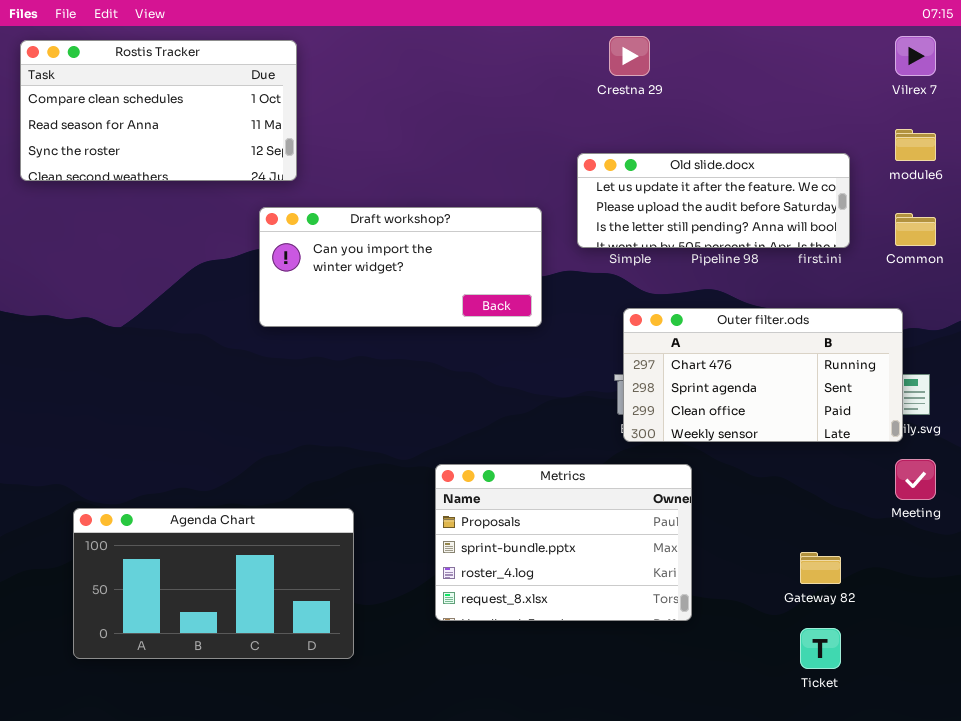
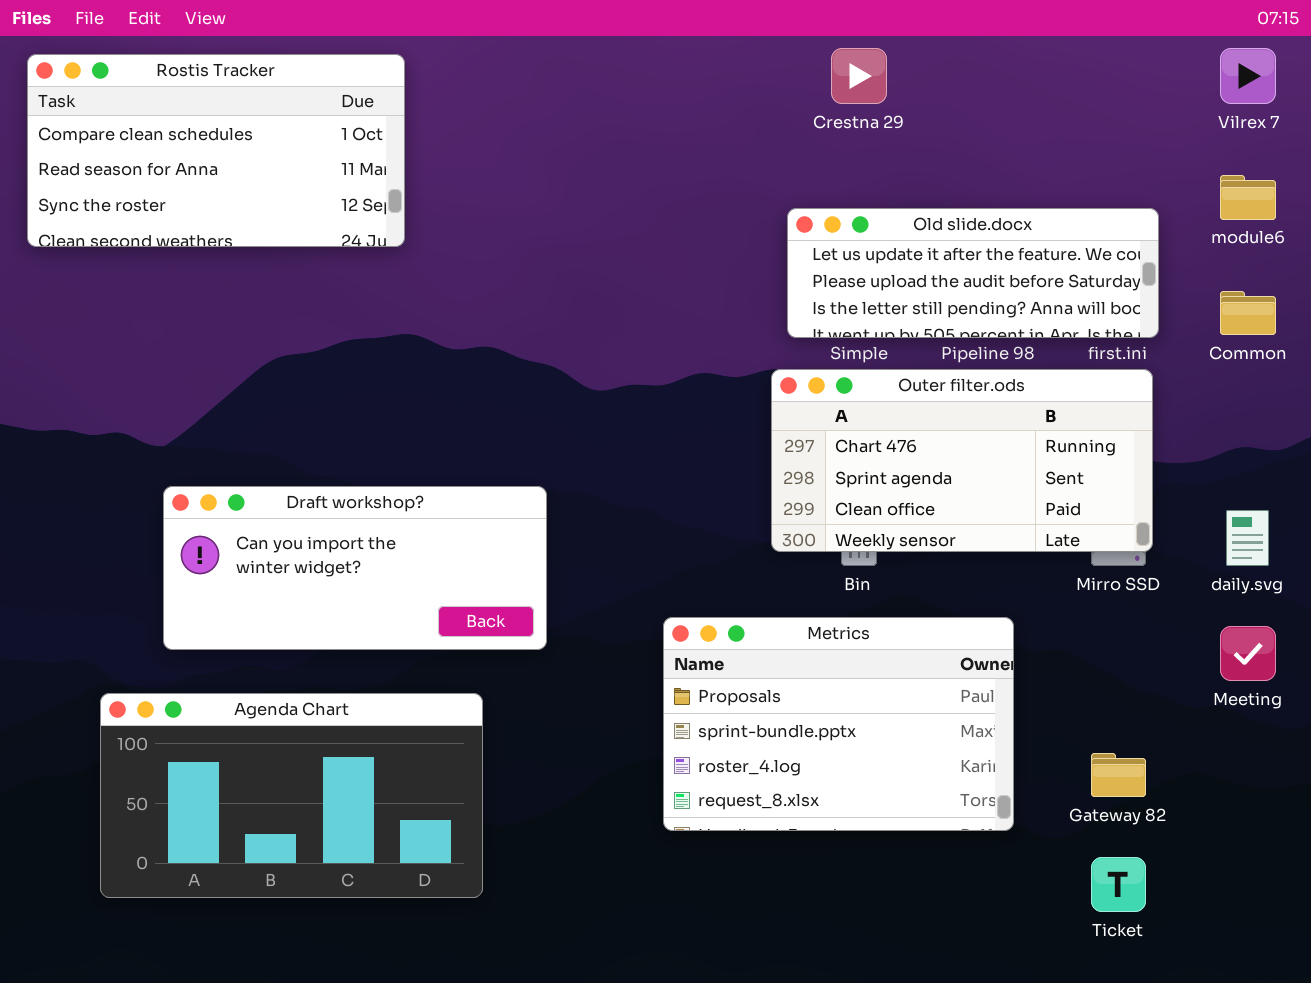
Draft workshop?: [259,207,542,327] -> [163,486,547,650], moved
Outer filter.ods: [623,308,903,442] -> [771,369,1153,552], moved
Metrics: [435,464,692,621] -> [663,617,1014,831], moved

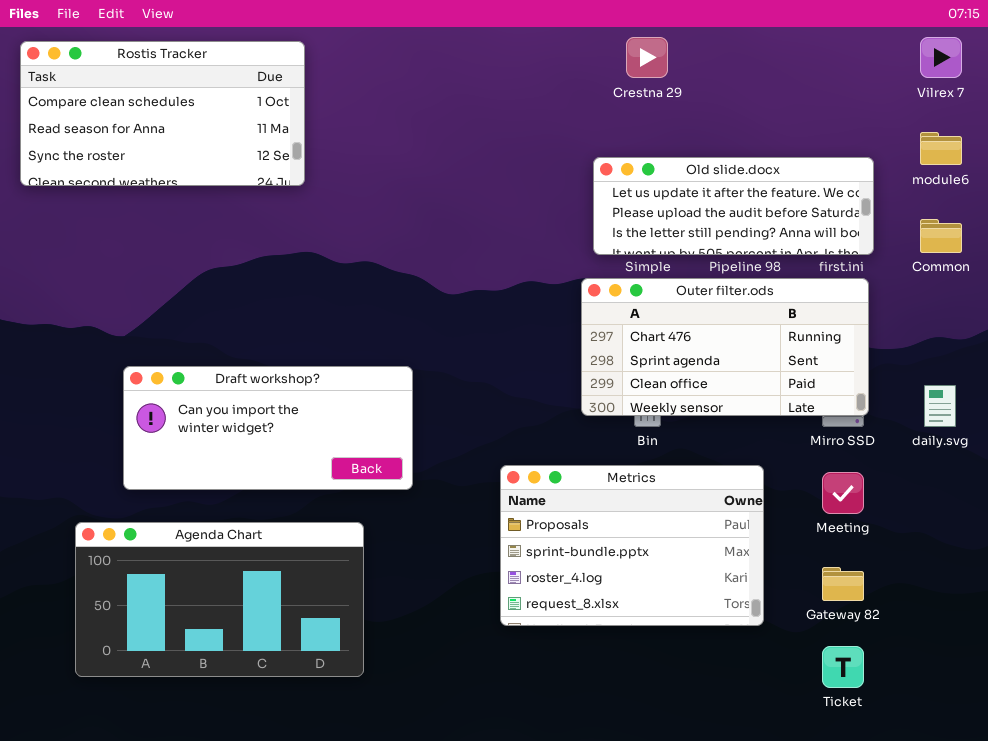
Meeting: [1220,626,1276,681] -> [822,472,864,514], moved

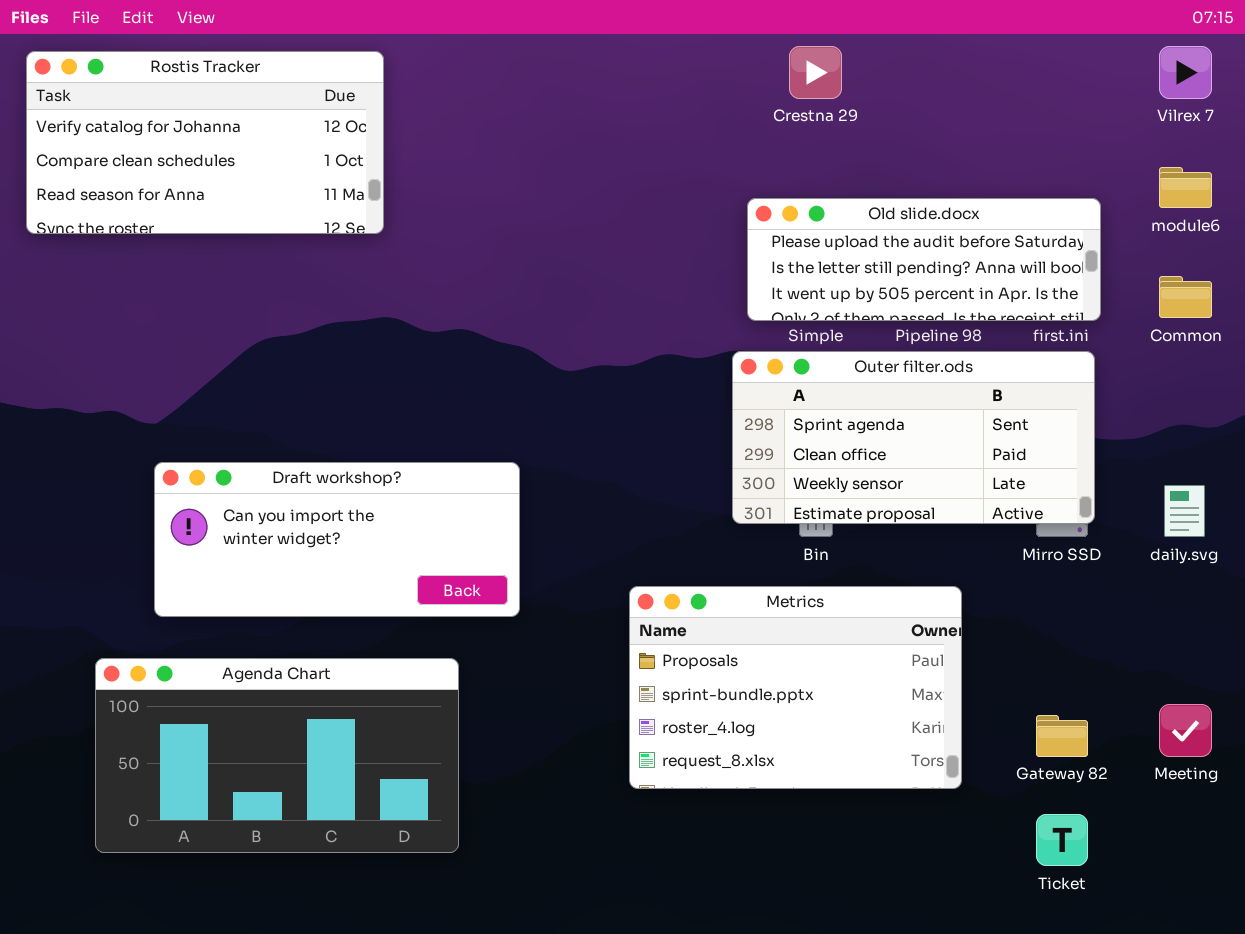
Rostis Tracker: [20,41,305,186] -> [26,51,384,234], scrolled up 1 row
Old slide.docx: [593,157,874,255] -> [747,198,1101,321], scrolled down 1 row
Outer filter.ods: [581,278,869,416] -> [732,351,1095,524], scrolled down 1 row
Meeting: [822,472,864,514] -> [1159,704,1212,757], moved

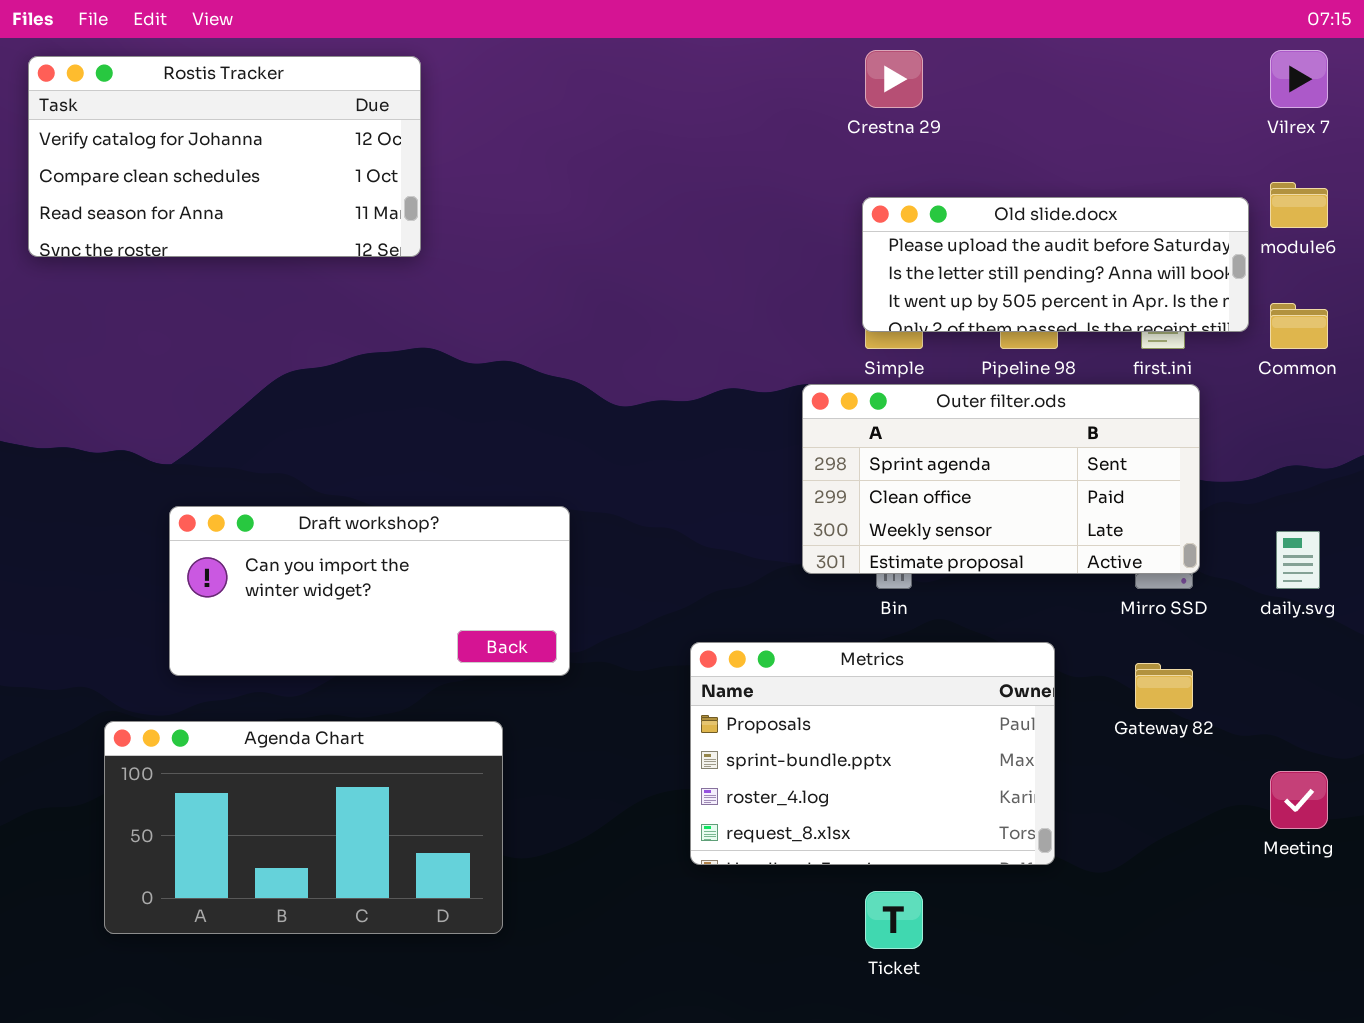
Old slide.docx: [747,198,1101,321] -> [862,197,1249,332], moved
Gateway 82: [1036,715,1088,757] -> [1135,663,1193,709], moved
Ticket: [1036,814,1088,866] -> [865,891,923,949], moved

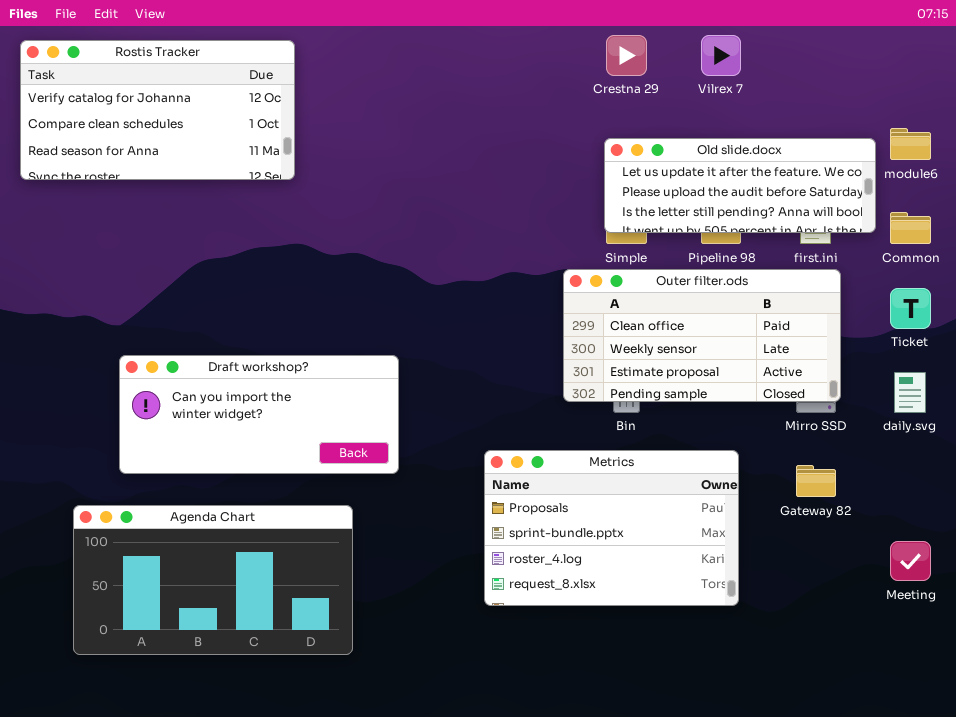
Vilrex 7: [1270,50,1328,108] -> [701,35,741,76], moved
Old slide.docx: [862,197,1249,332] -> [604,138,876,233], scrolled up 1 row
Outer filter.ods: [802,384,1200,574] -> [563,269,841,402], scrolled down 1 row
Ticket: [865,891,923,949] -> [890,288,931,329], moved

